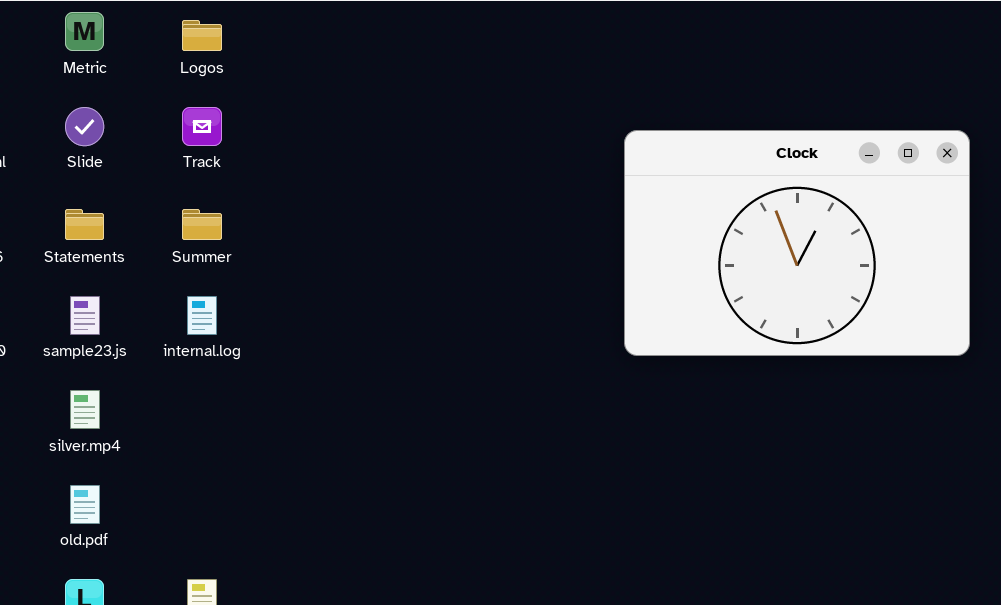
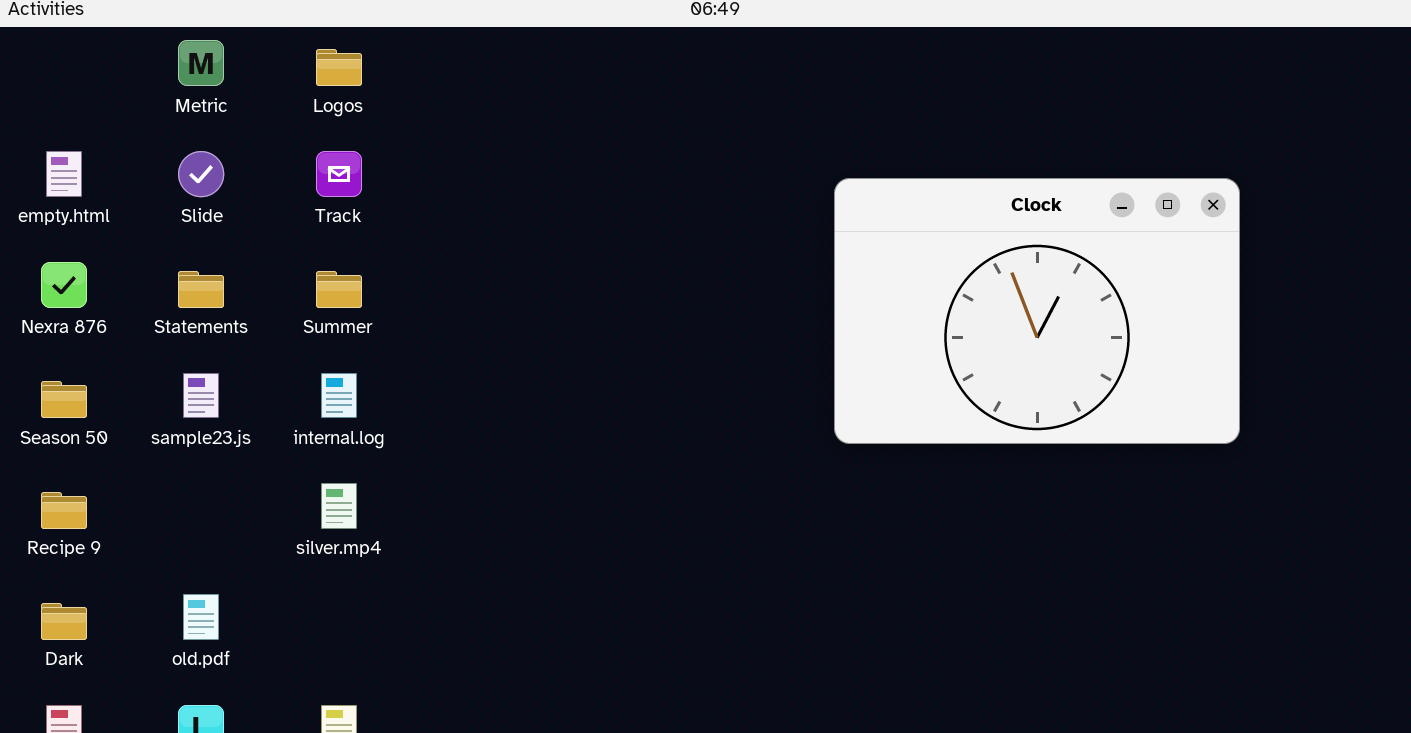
silver.mp4: [70,390,100,429] -> [321,483,357,529], moved

